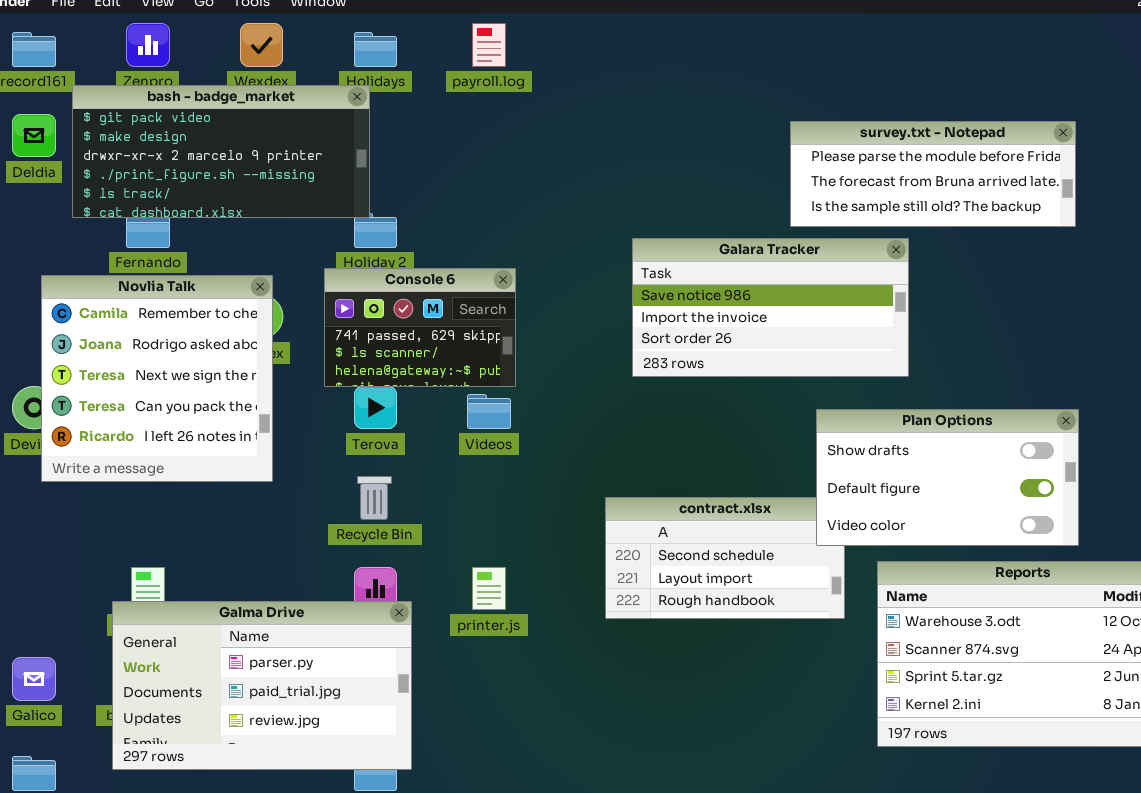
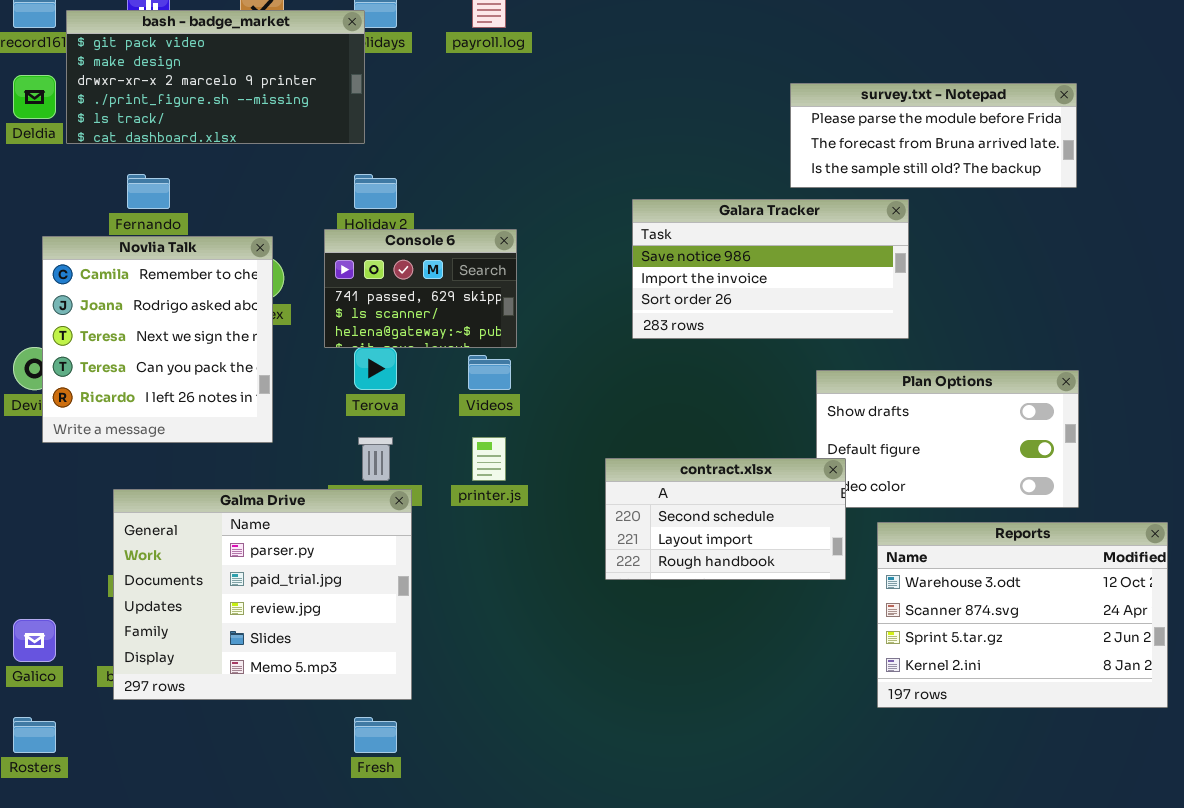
bash - badge_market: [72,85,370,218] -> [66,10,365,144], moved
contract.xlsx: [605,497,845,619] -> [605,458,846,580], raised
printer.js: [472,567,506,610] -> [472,437,506,481], moved
Galma Drive: [112,601,412,770] -> [113,489,412,700], moved, resized

